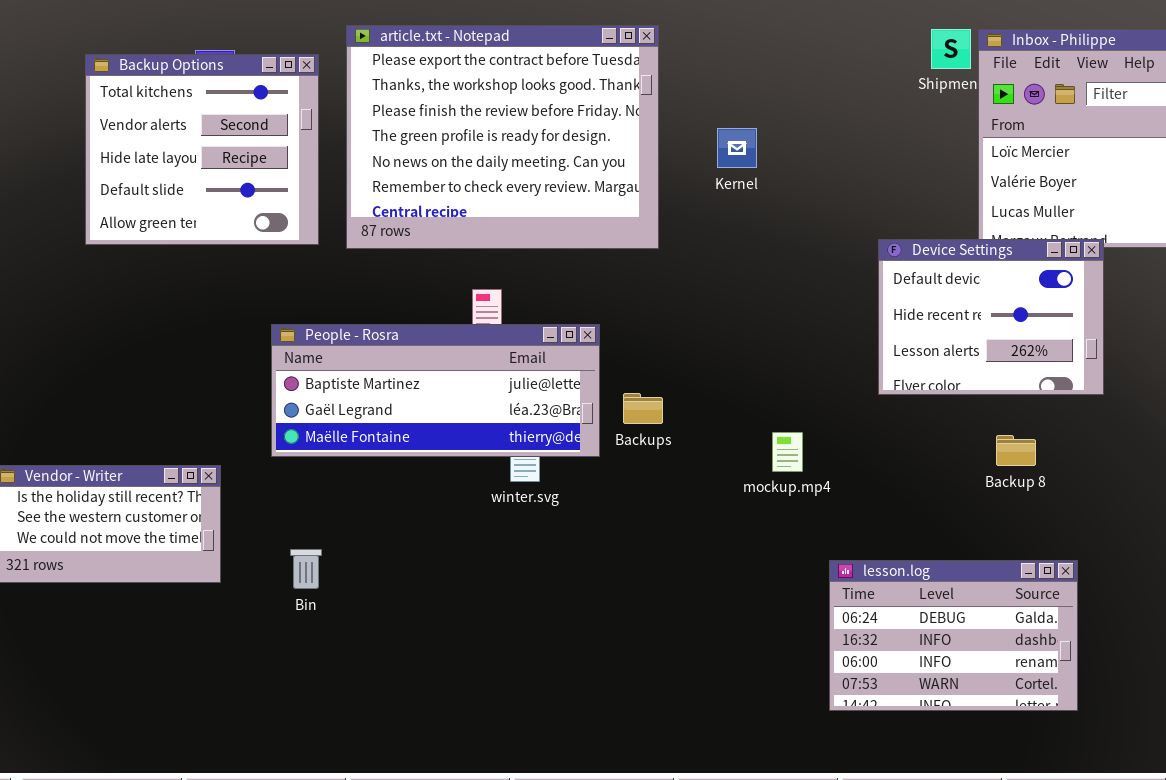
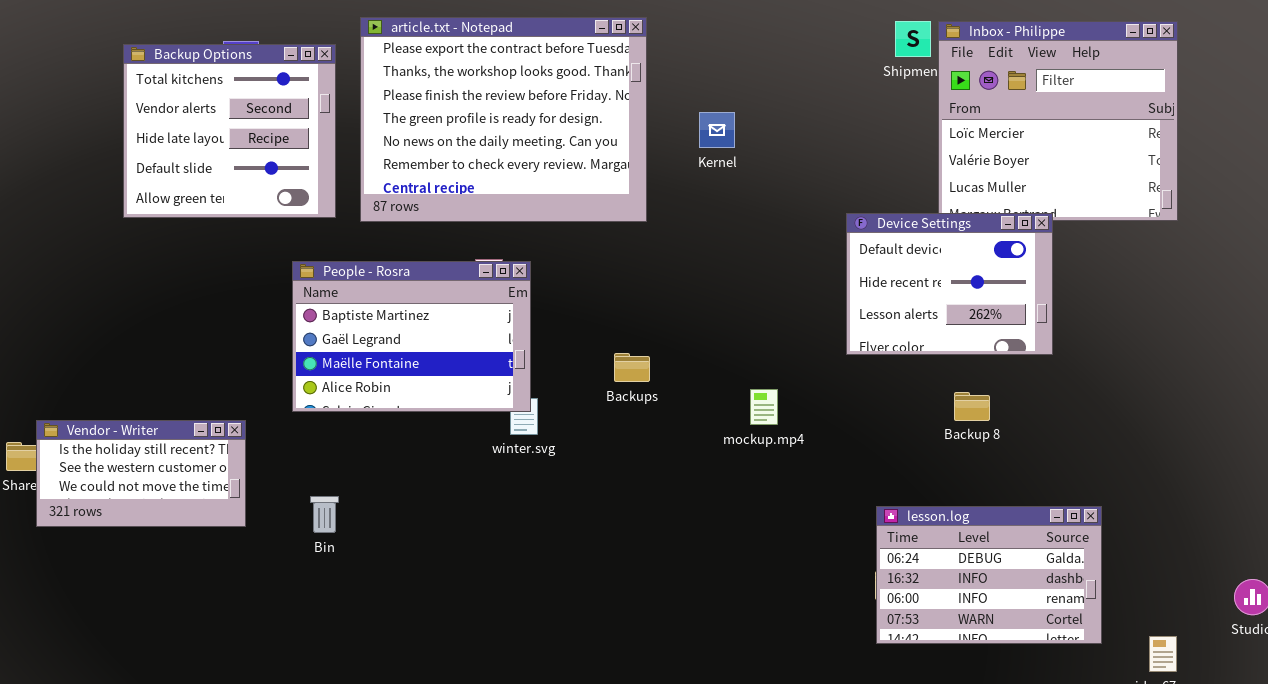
People - Rosra: [271,324,600,457] -> [292,261,531,412], resized
lesson.log: [829,560,1078,711] -> [876,506,1102,644], moved

